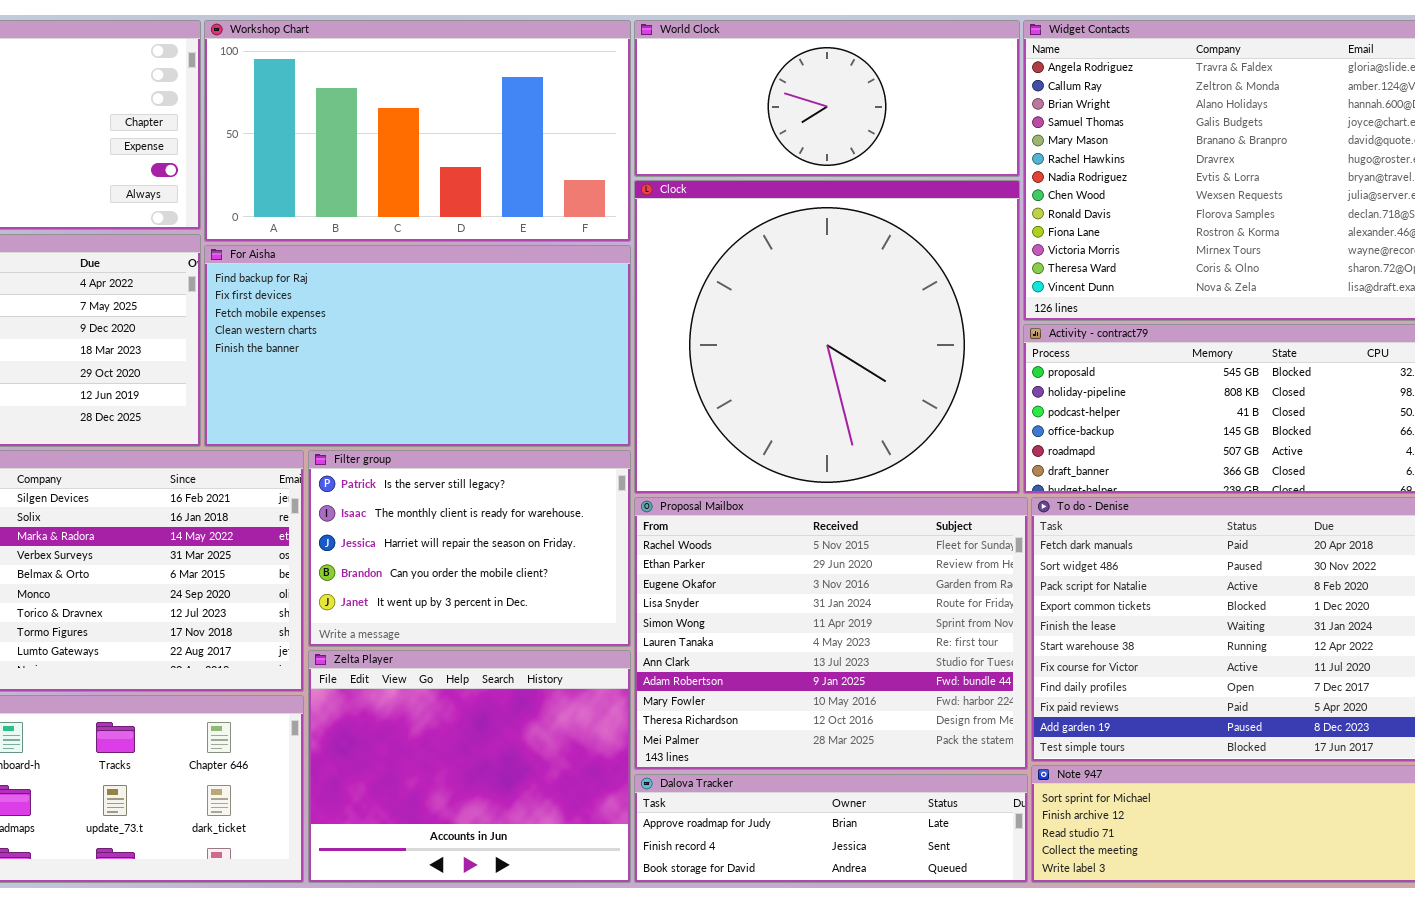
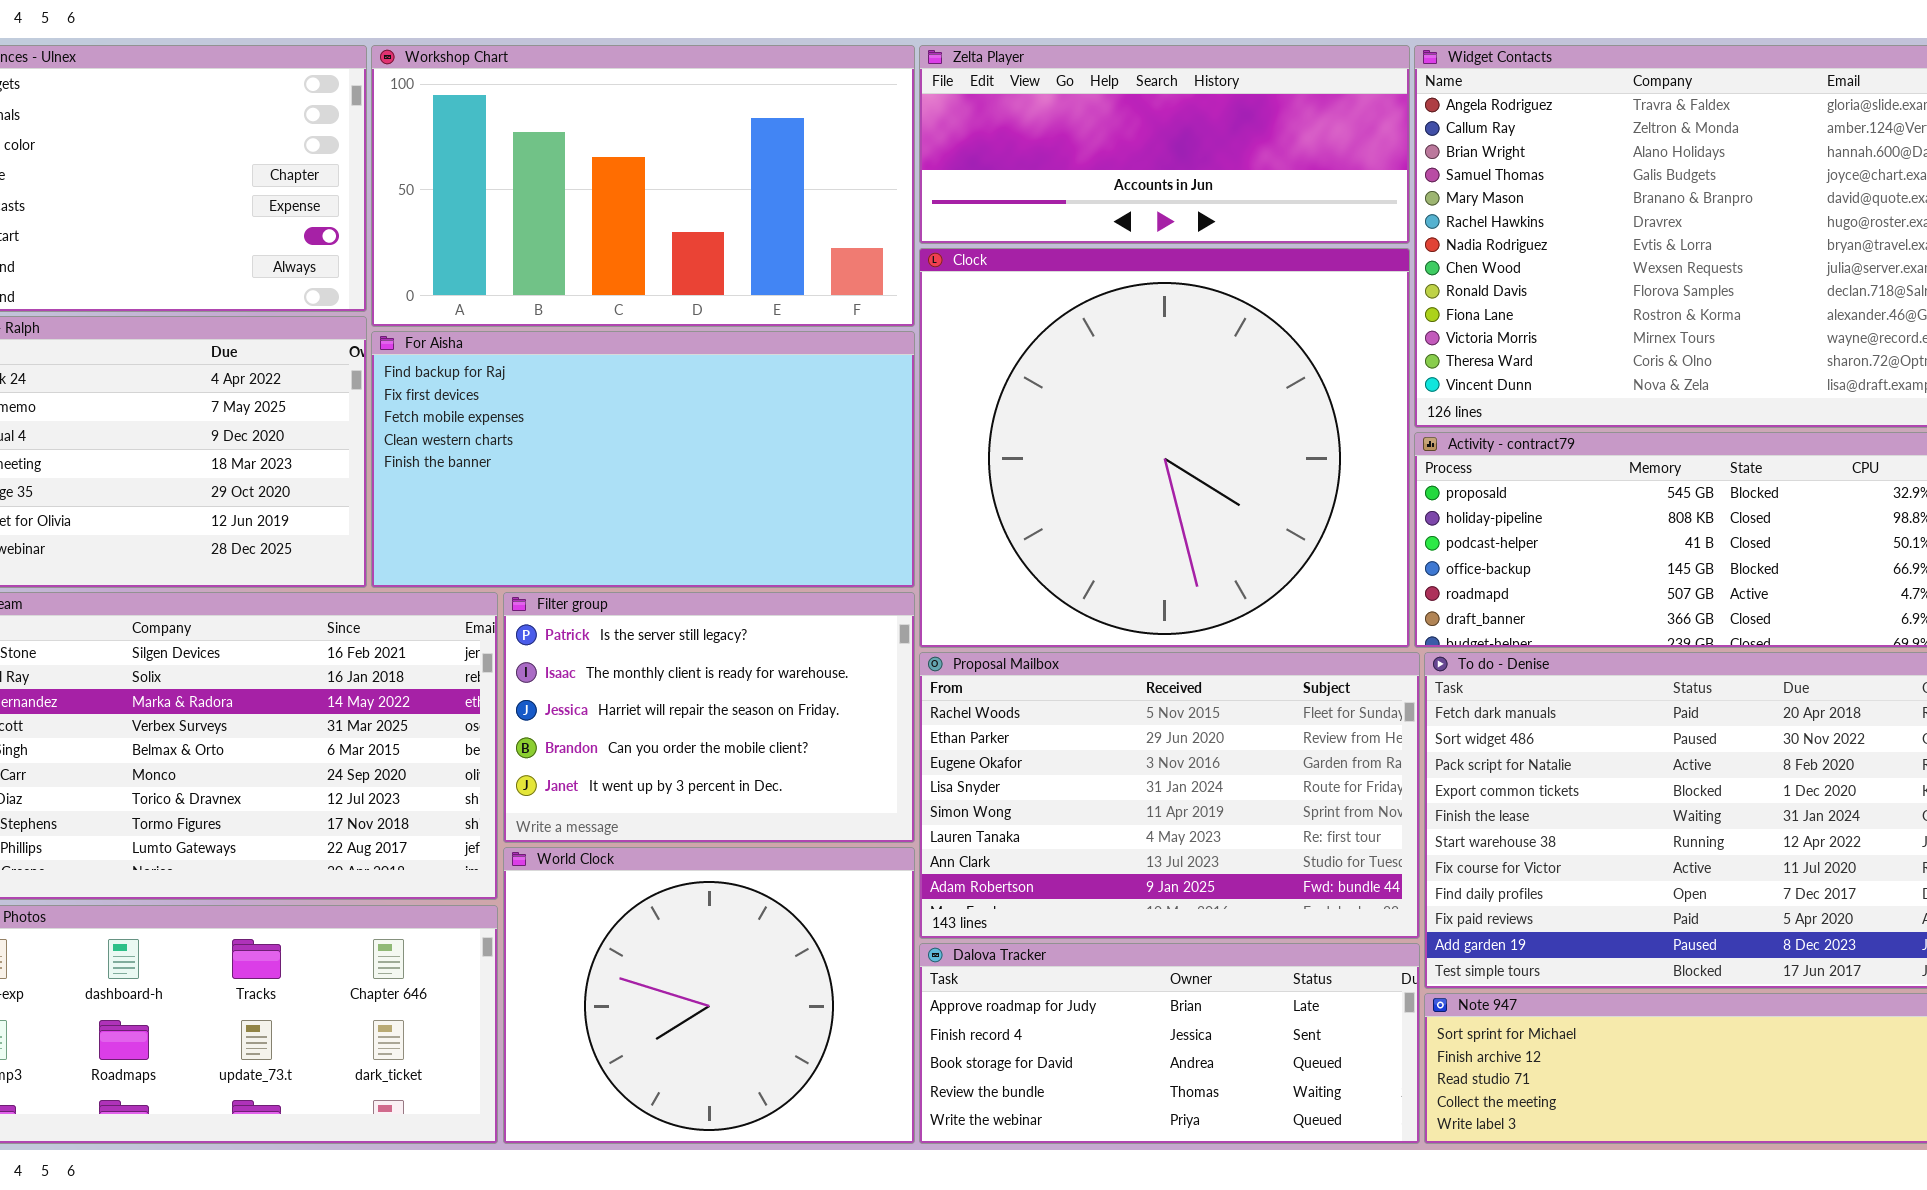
World Clock: [634,20,1020,177] -> [503,847,915,1144], moved, resized
Proposal Mailbox: [634,497,1028,770] -> [919,652,1420,939], resized
Zelta Player: [308,650,631,883] -> [919,45,1410,244], moved, resized
Dalova Tracker: [634,774,1028,883] -> [919,943,1420,1144], resized

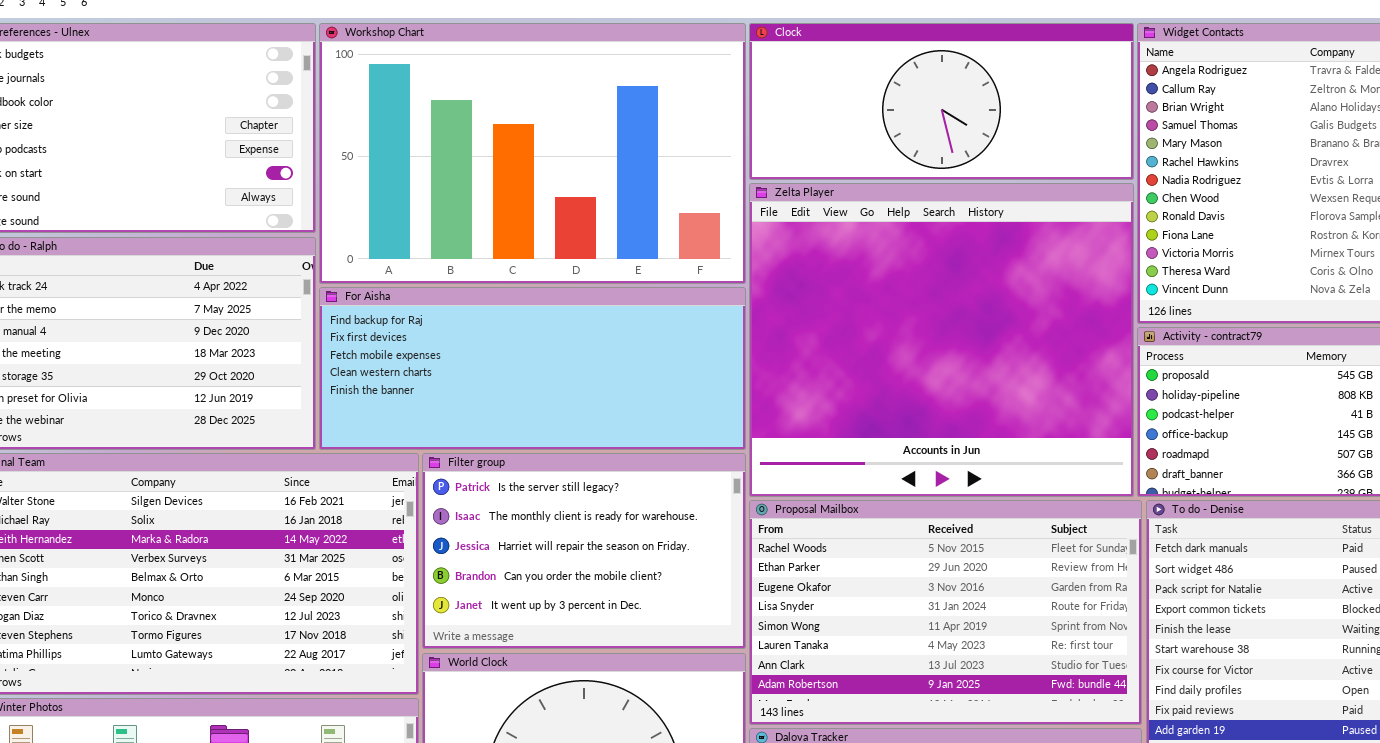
Workshop Chart: [371,45,915,327] -> [319,23,746,284], resized
Zelta Player: [919,45,1410,244] -> [749,183,1134,497], moved, resized
Clock: [919,248,1410,648] -> [749,23,1134,180], moved, resized
For Aisha: [371,331,915,588] -> [319,287,746,450], resized

